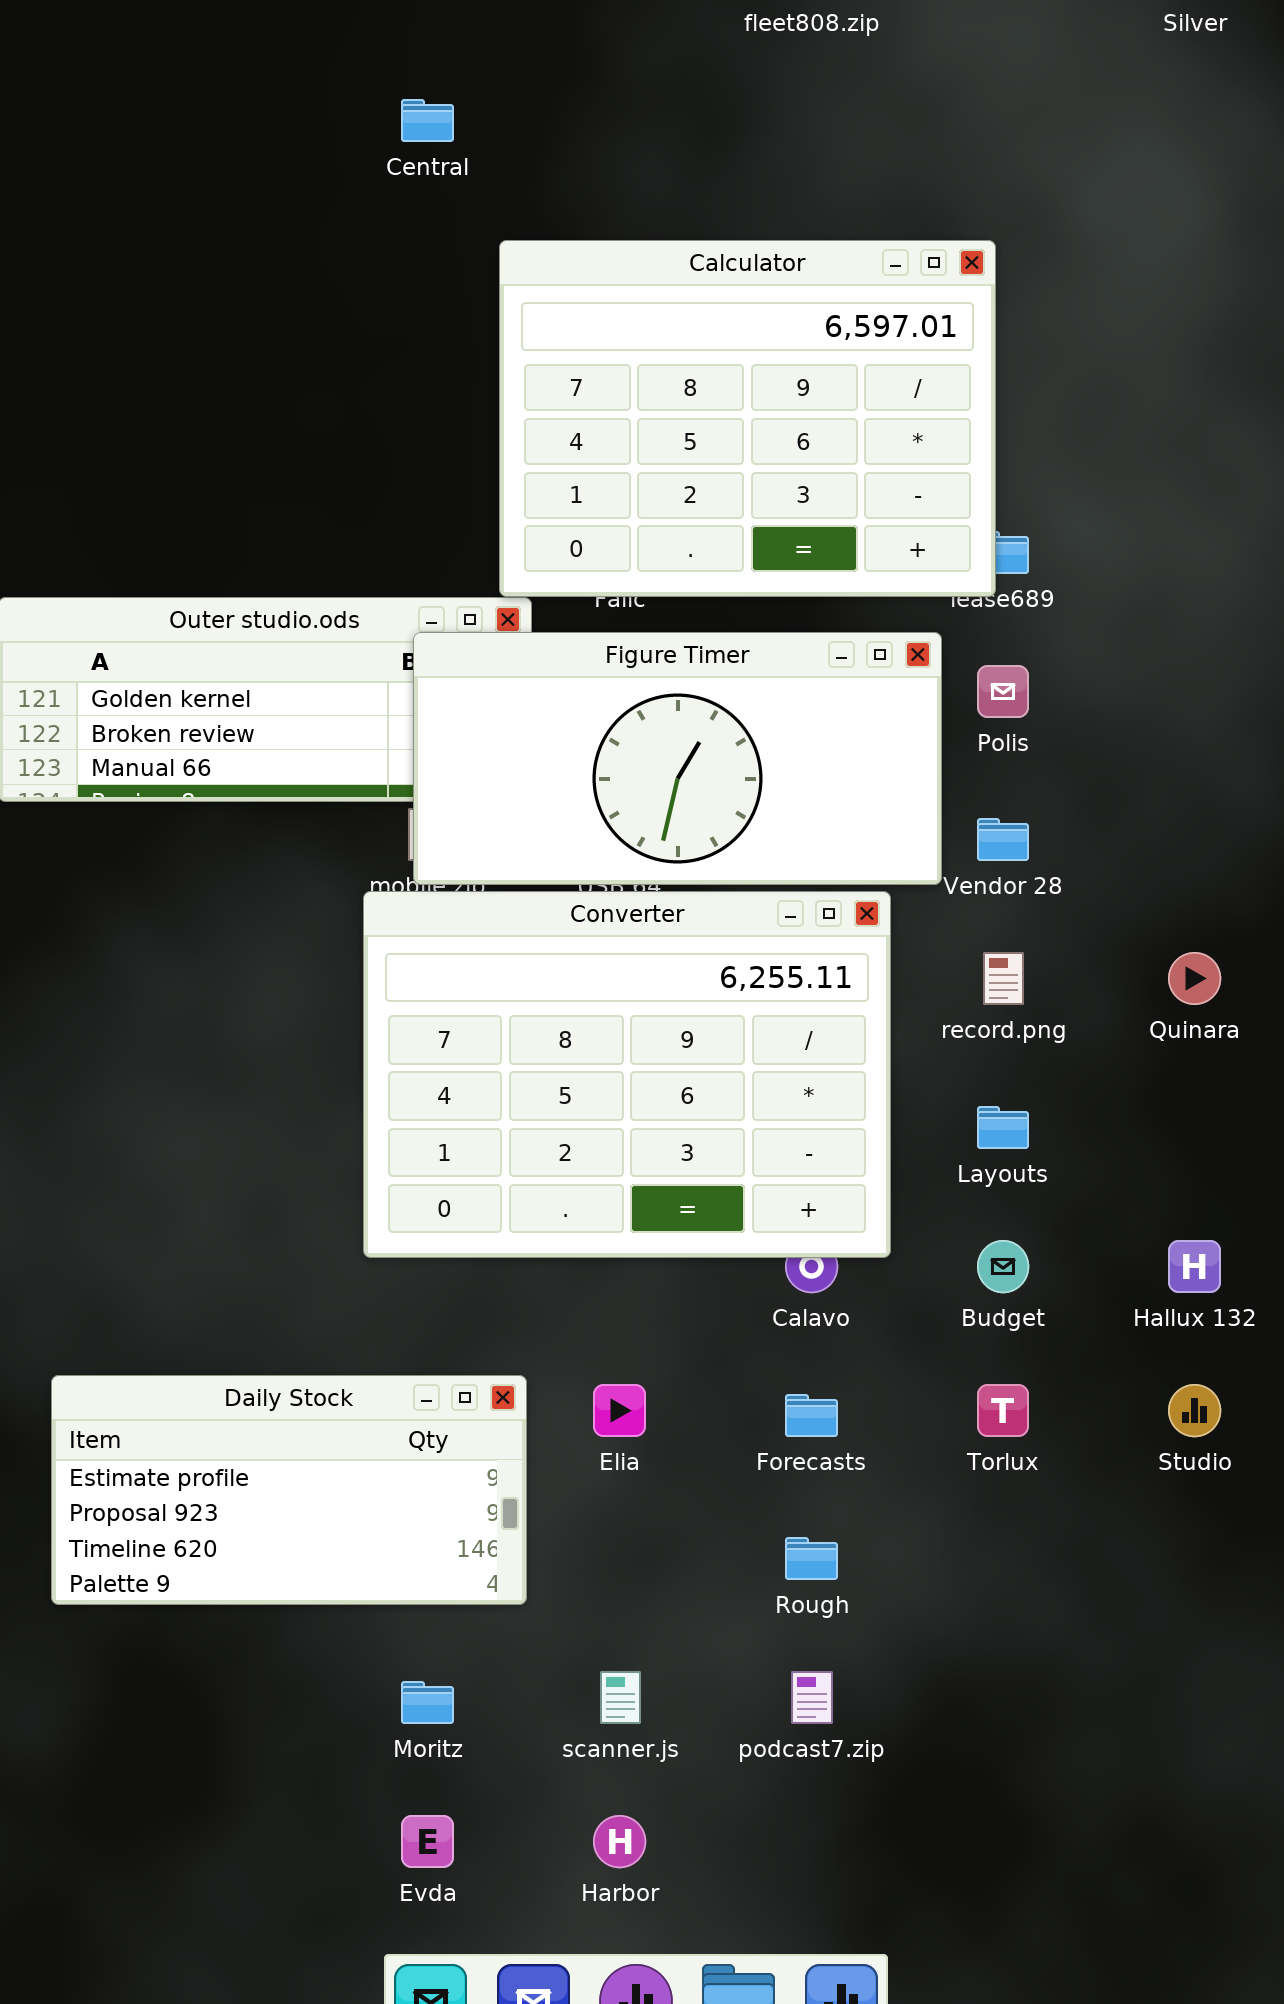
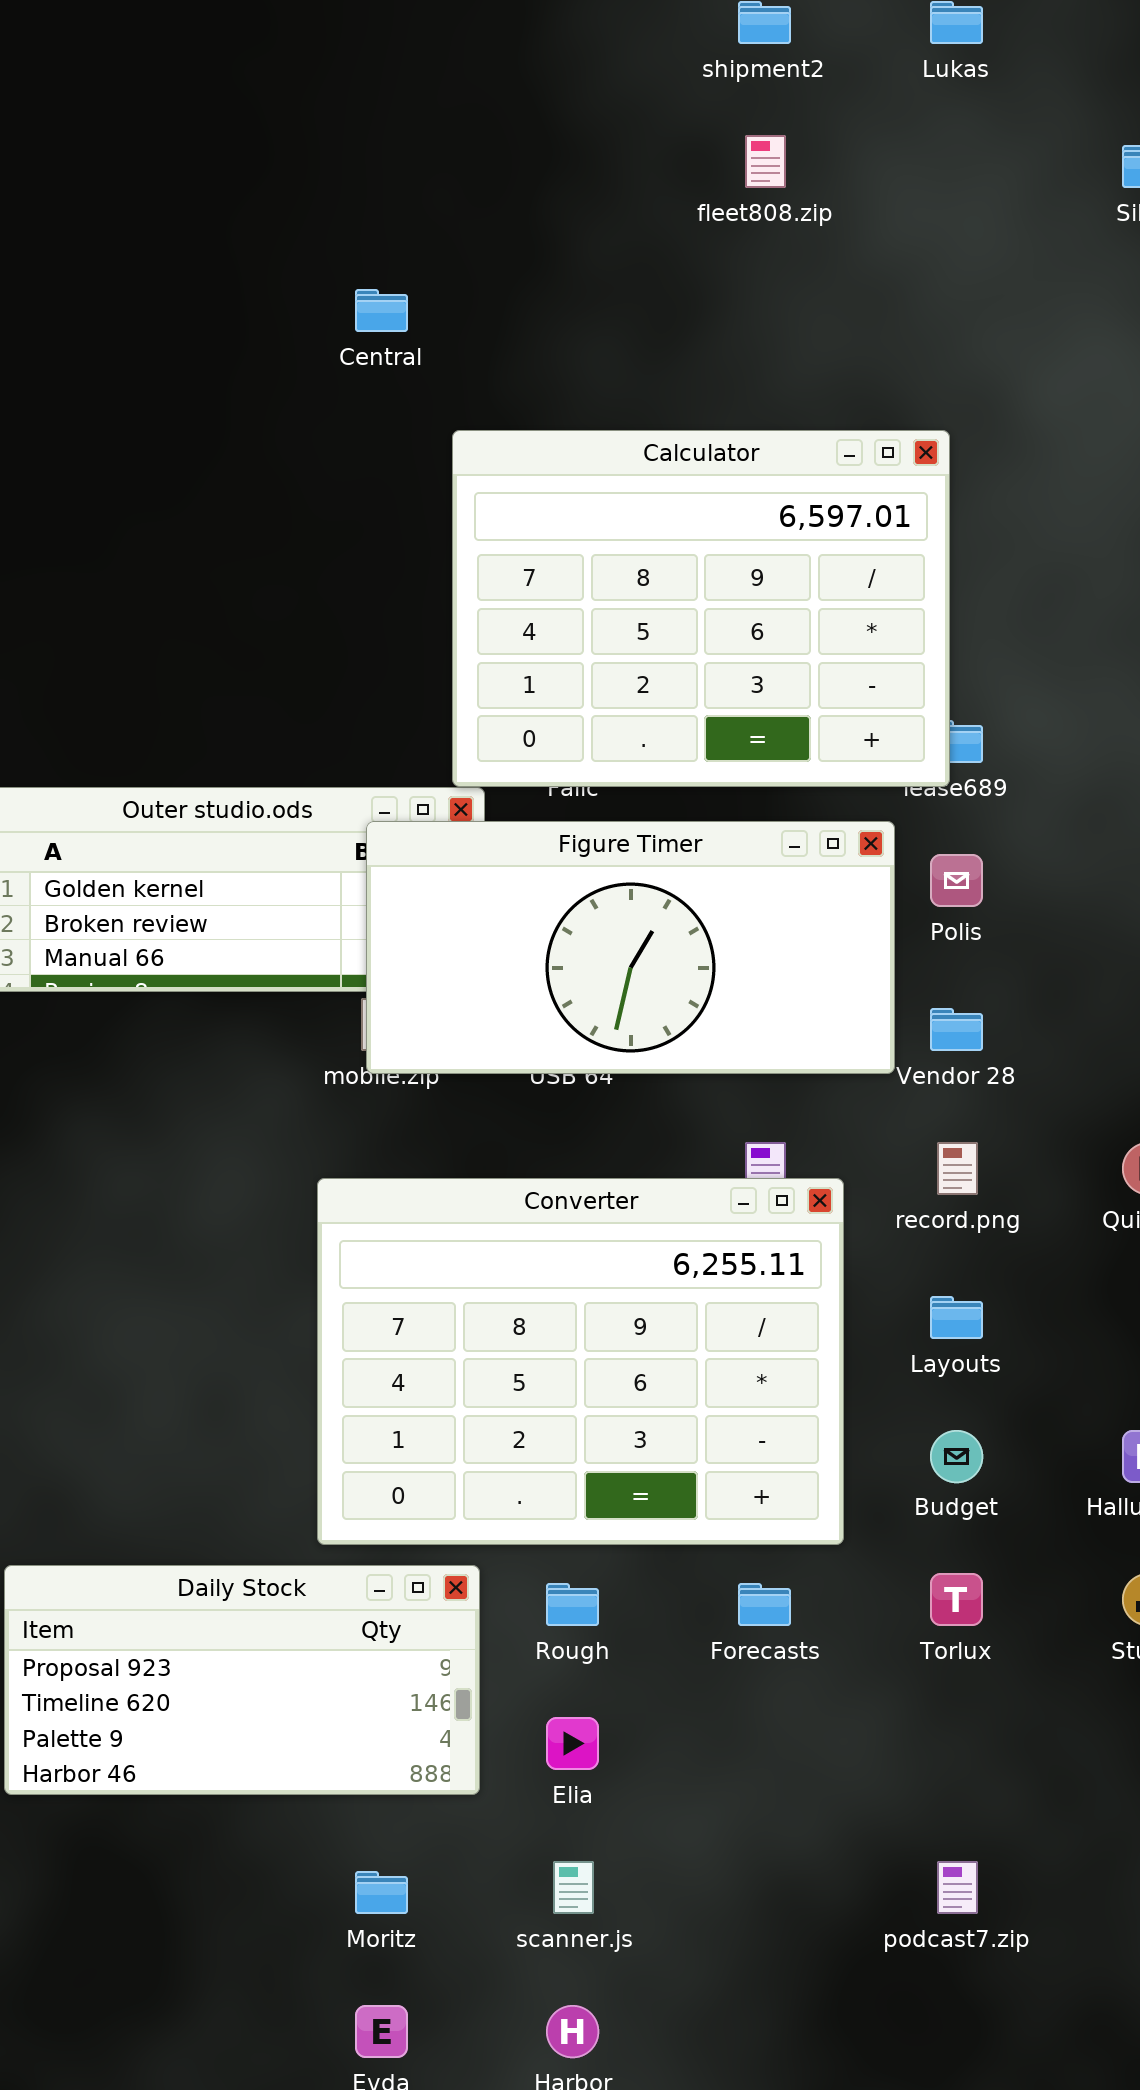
Converter: [363,891,891,1258] -> [317,1178,844,1545], moved
Daily Stock: [51,1375,527,1605] -> [4,1565,480,1795], scrolled down 1 row
Elia: [593,1384,646,1437] -> [546,1717,599,1770], moved
Rough: [785,1537,838,1580] -> [546,1583,599,1626], moved
podcast7.zip: [791,1671,833,1724] -> [937,1861,978,1914], moved

